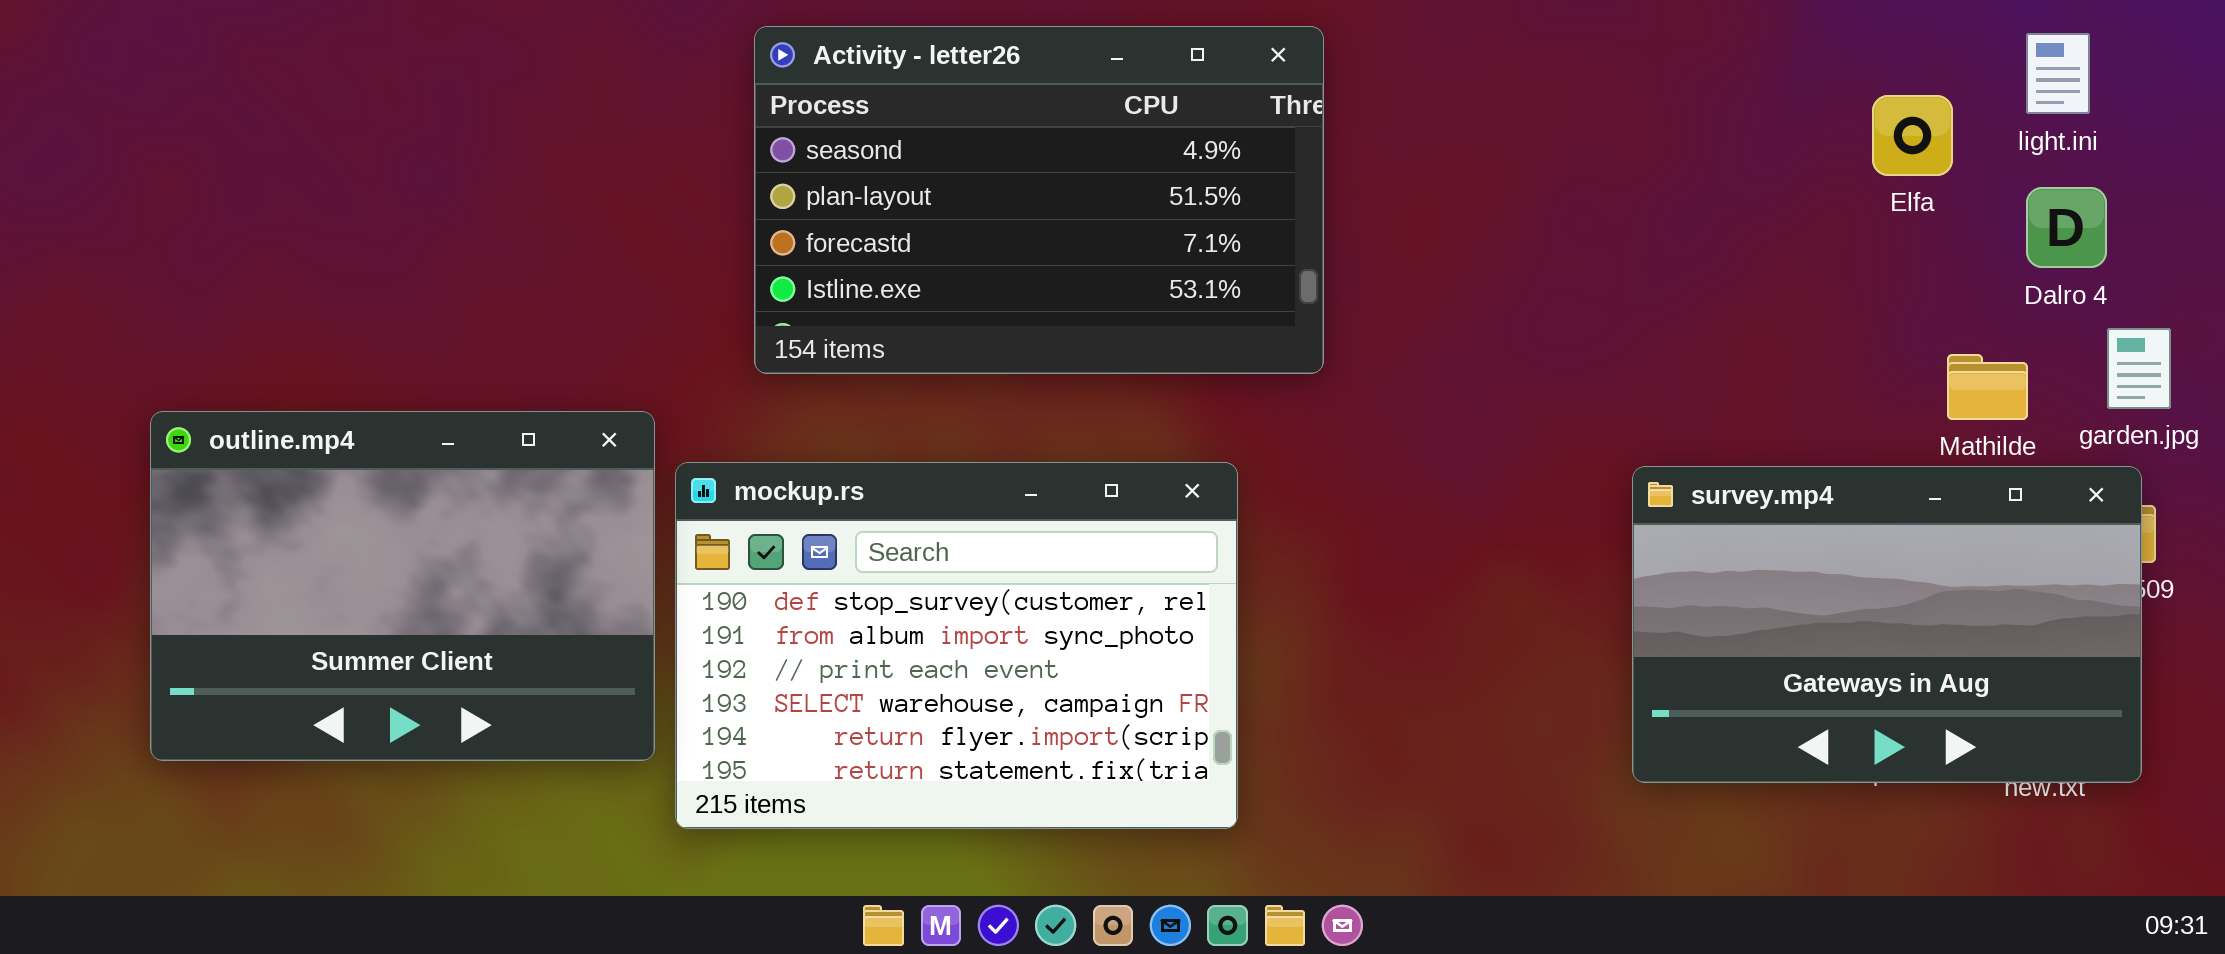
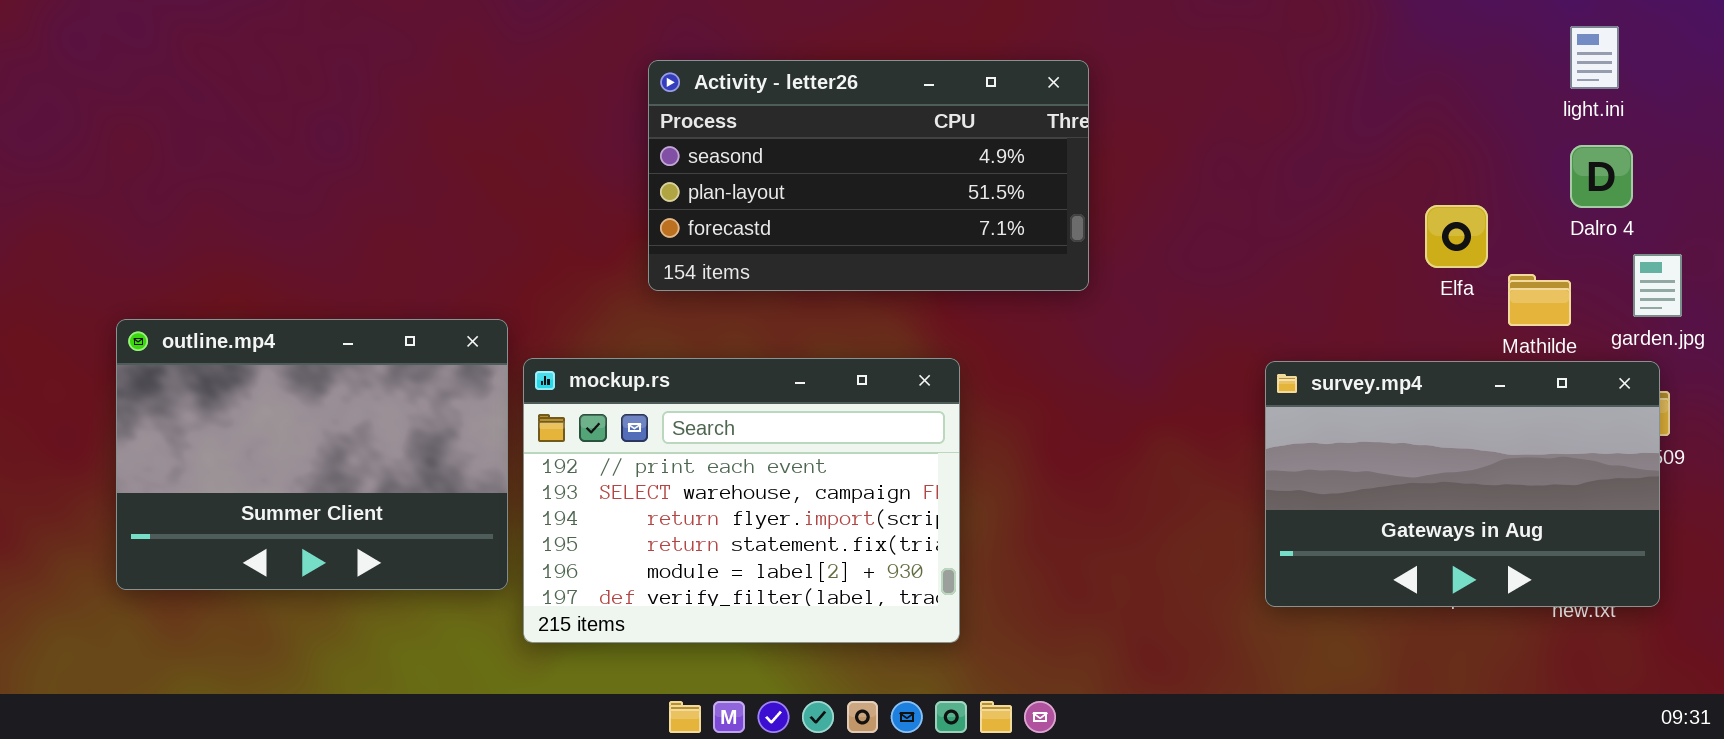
Activity - letter26: [754,26,1324,374] -> [648,60,1089,291], moved, resized
Elfa: [1872,95,1953,176] -> [1425,205,1488,268], moved
mockup.rs: [675,462,1238,829] -> [523,358,960,643], scrolled down 2 rows

